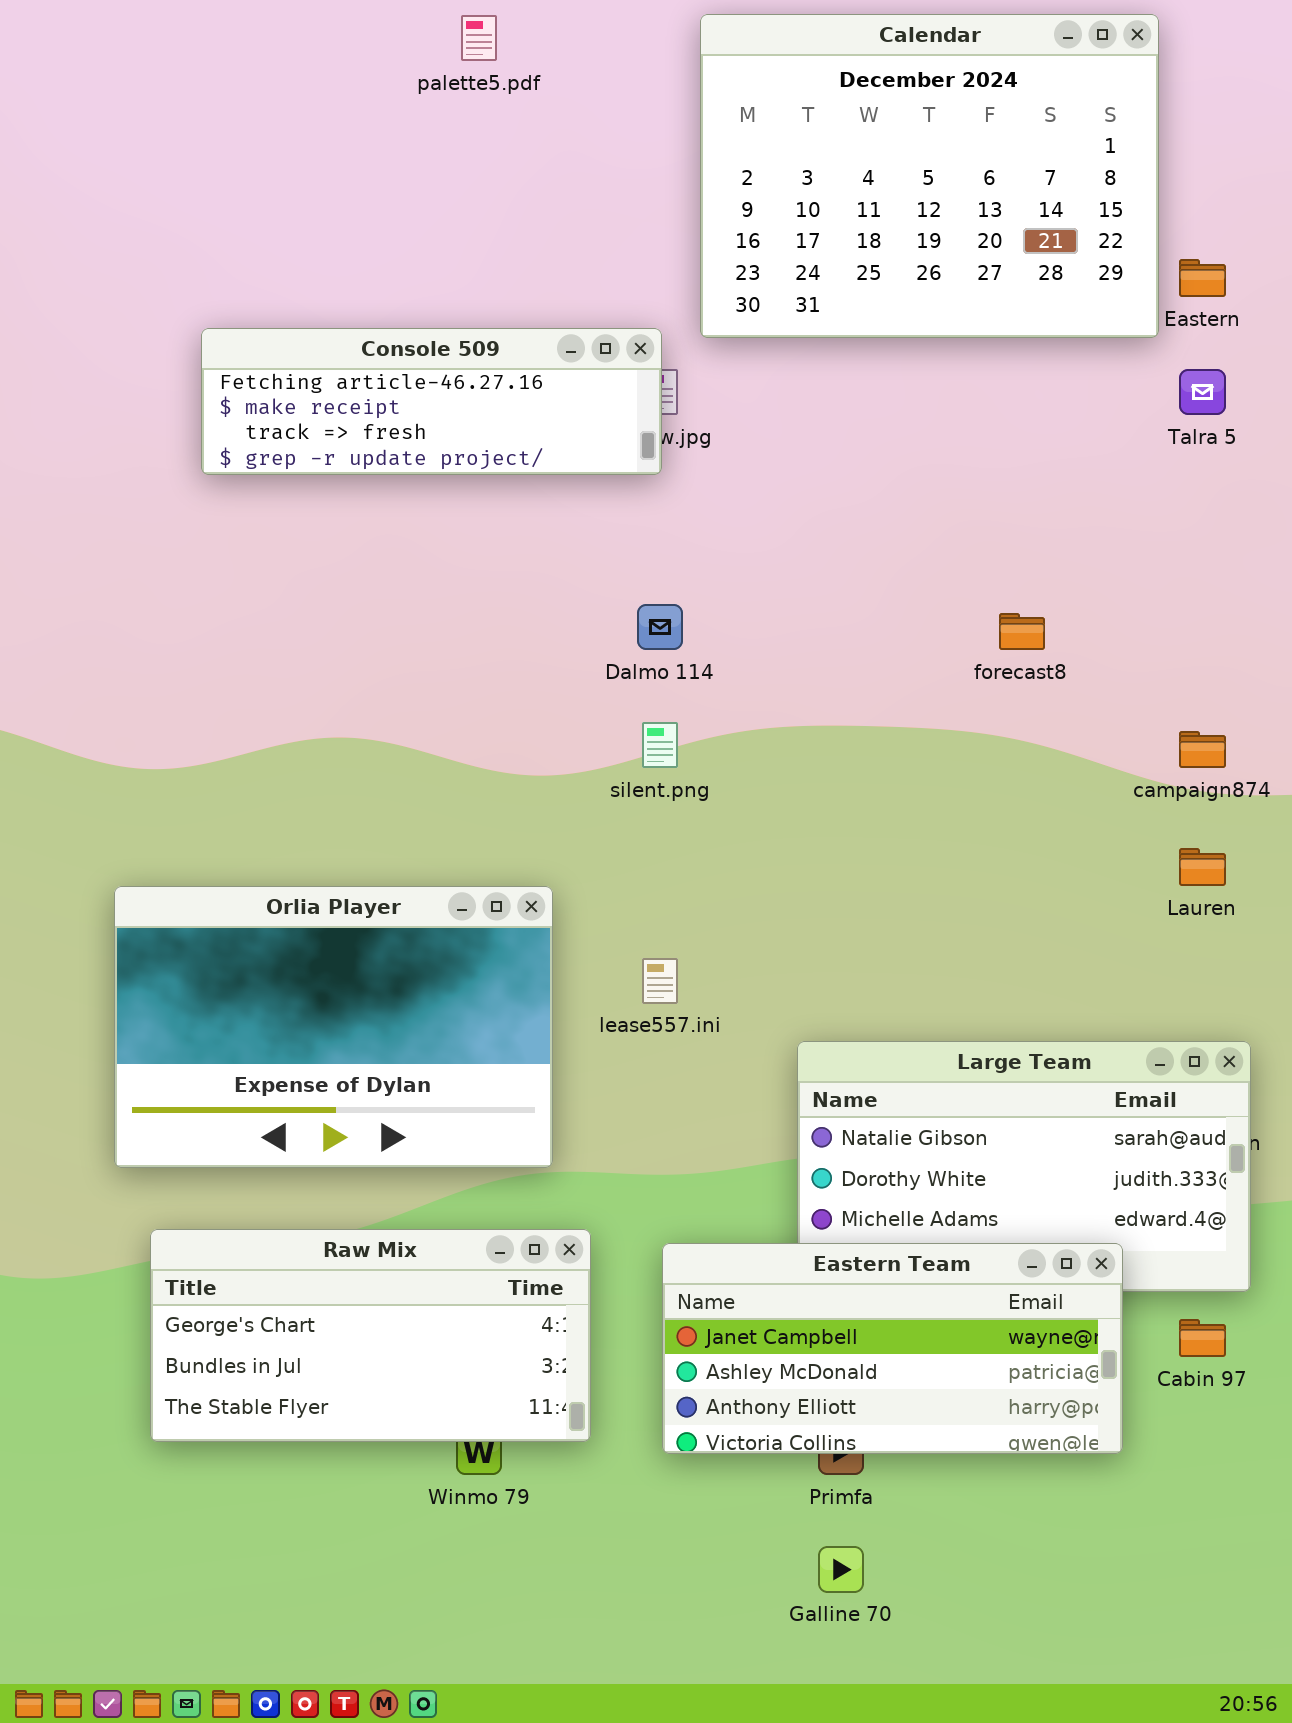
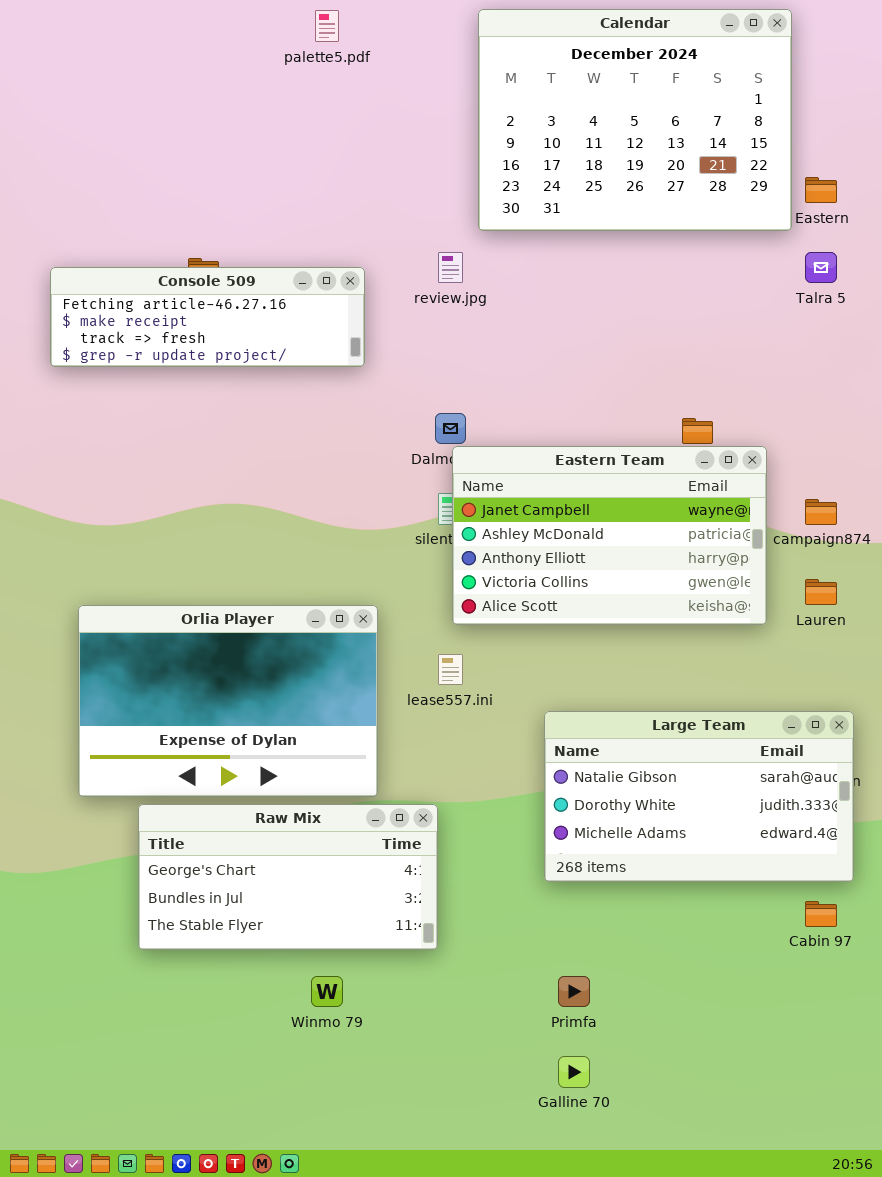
Console 509: [201,328,662,475] -> [50,267,365,367], moved
Raw Mix: [150,1229,591,1442] -> [138,804,438,950], moved
Eastern Team: [662,1243,1123,1454] -> [452,446,767,625], moved, resized

